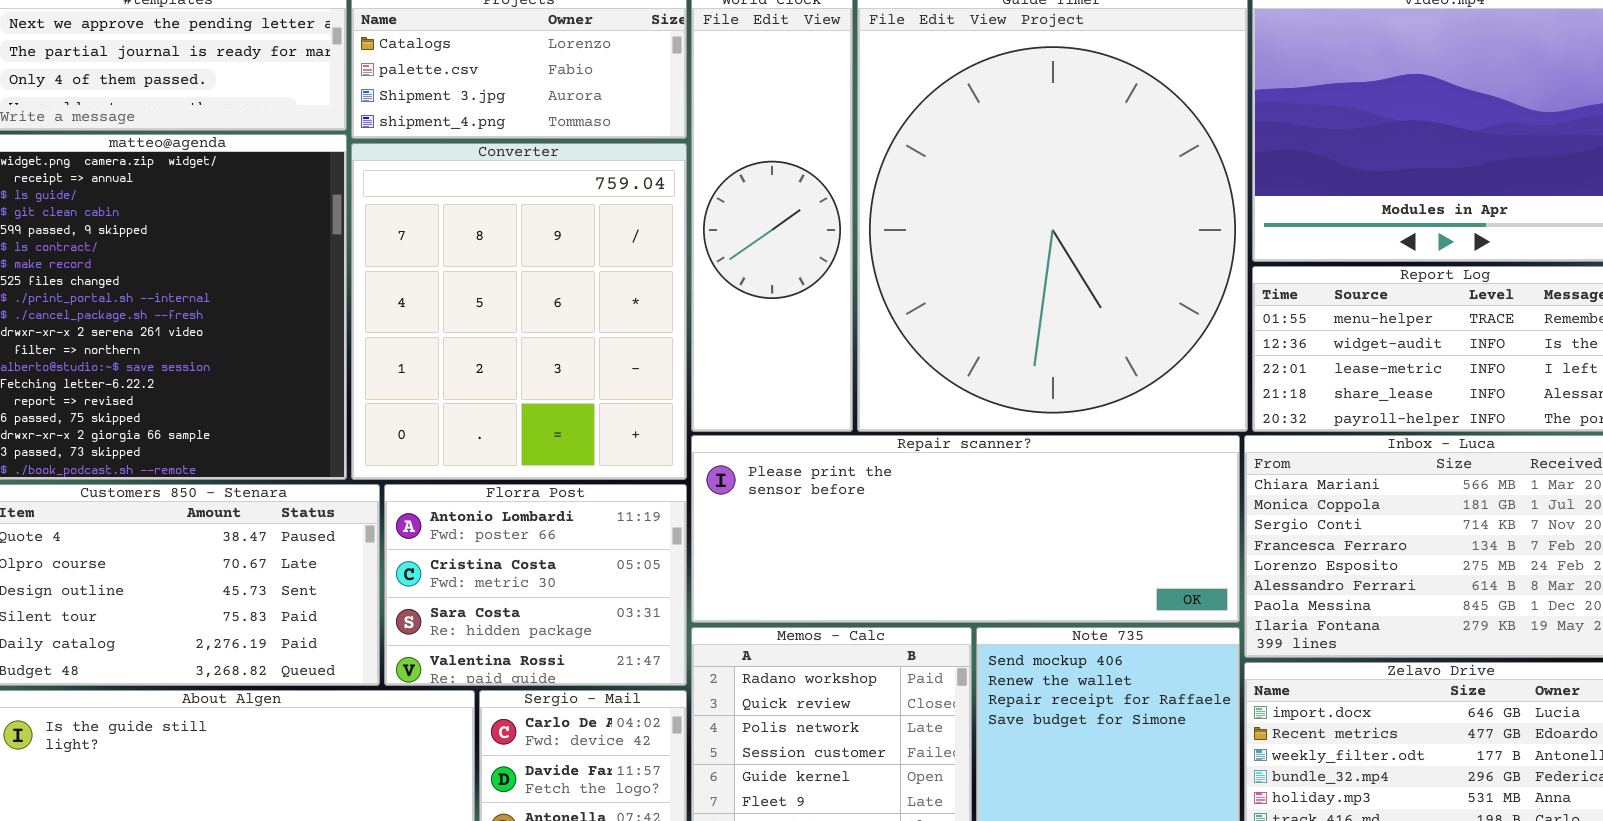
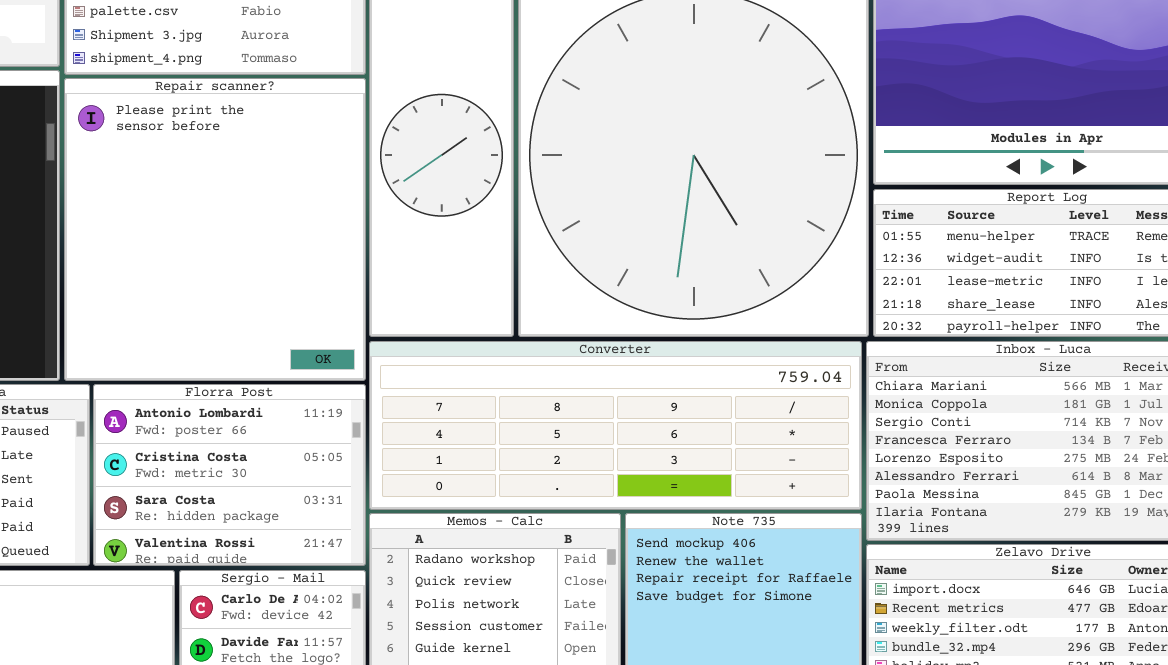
Converter: [351,143,687,480] -> [369,341,862,510], moved, resized
Repair scanner?: [691,435,1240,623] -> [64,78,366,381], moved, resized

